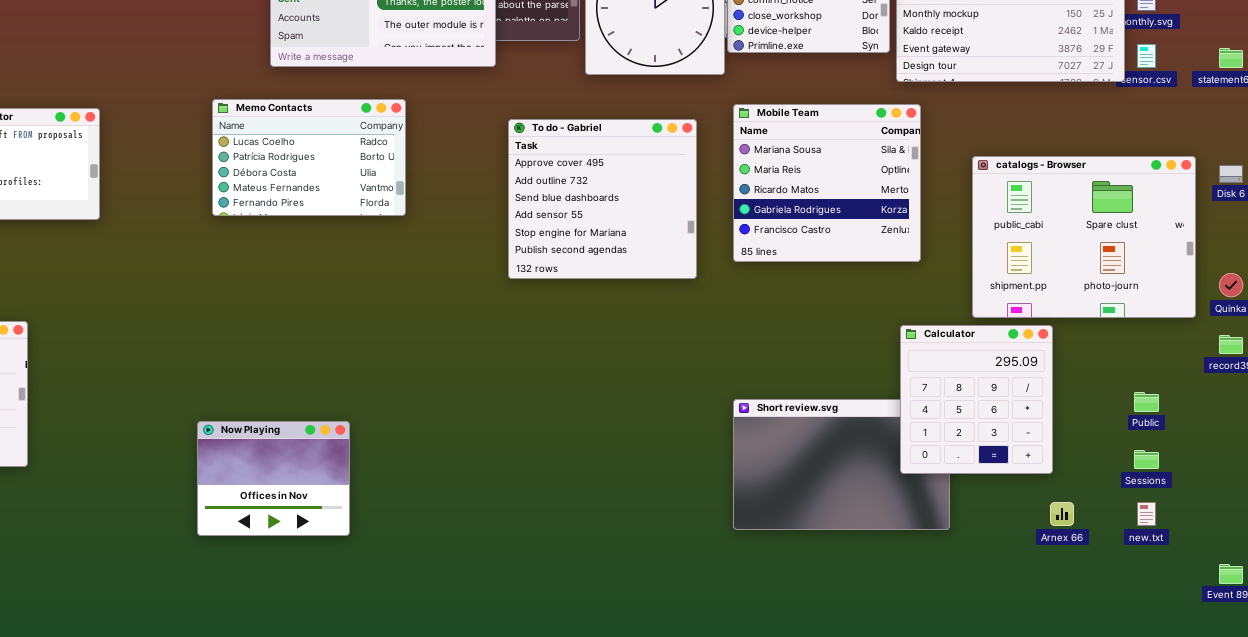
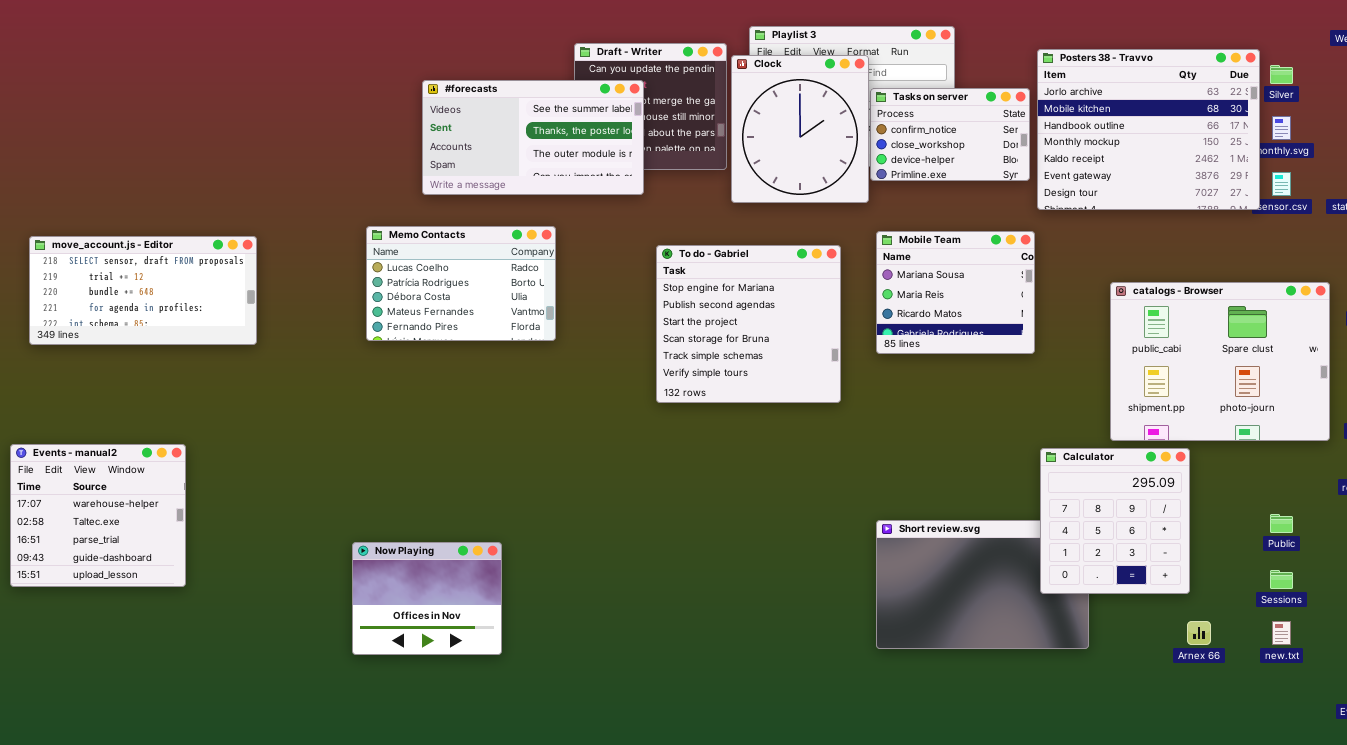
Mobile Team: [733,104,921,262] -> [876,231,1035,354], resized
To do - Gabriel: [508,119,697,279] -> [656,245,841,403], scrolled down 4 rows

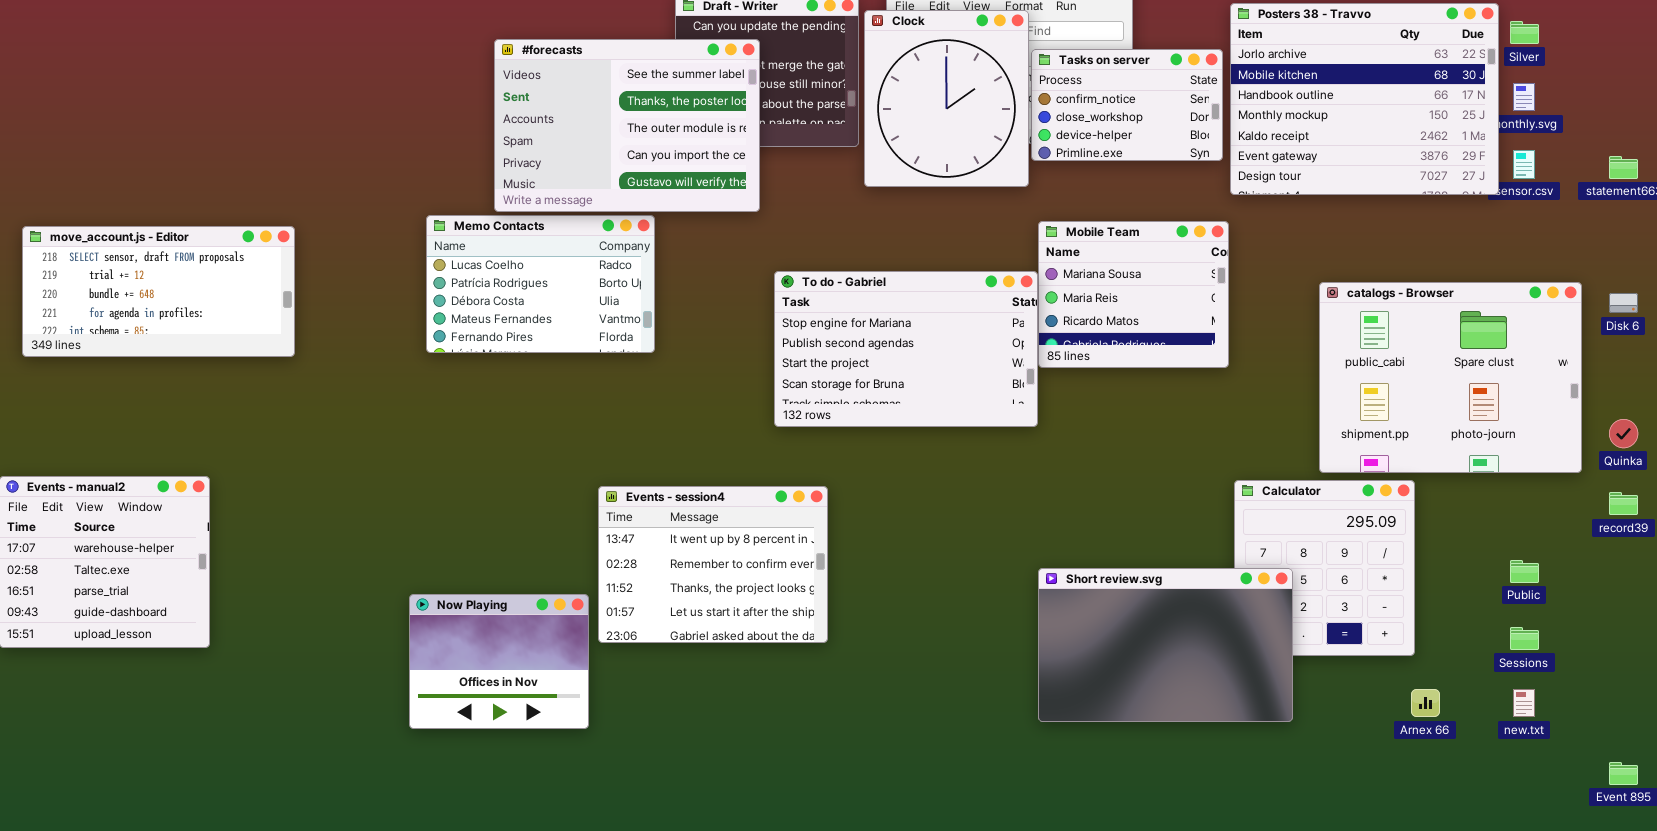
#forecasts: [422,80,644,195] -> [494,39,760,212], resized
To do - Gabriel: [656,245,841,403] -> [774,271,1038,427], resized
Events - session4: none -> [598,486,828,643], opened
Short review.svg: [876,520,1089,649] -> [1038,568,1293,722], raised

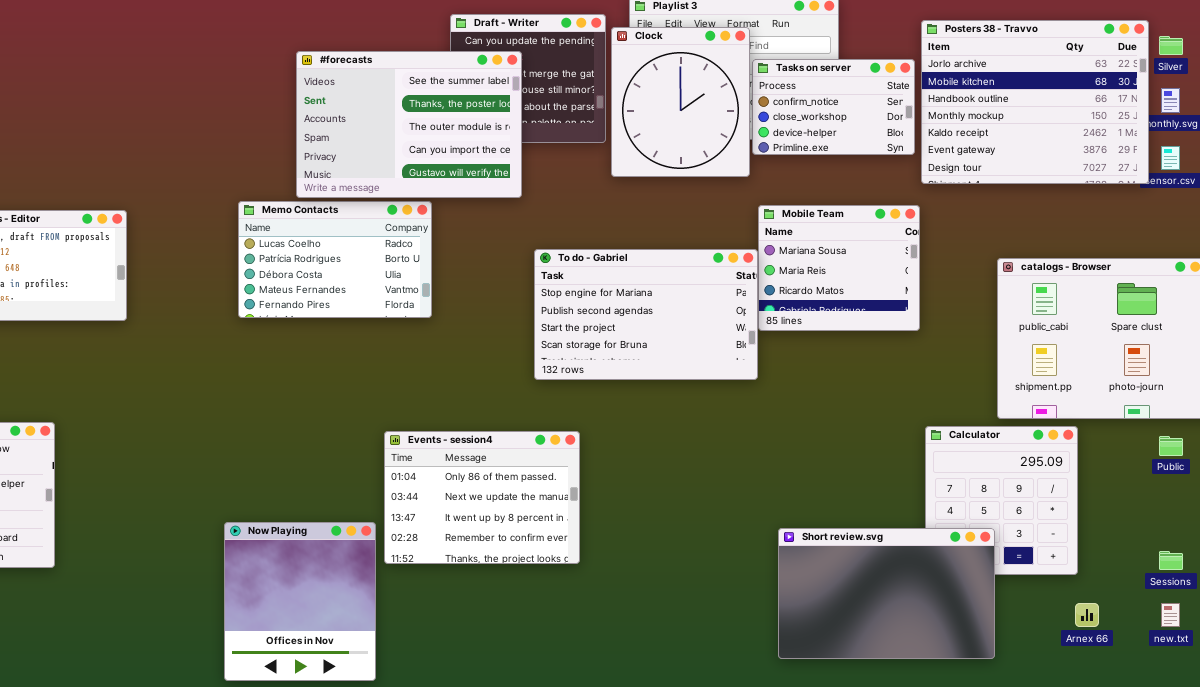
Events - session4: [598,486,828,643] -> [384,431,580,564], scrolled up 2 rows
Public: [1510,560,1539,583] -> [1159,436,1183,456], moved
Short review.svg: [1038,568,1293,722] -> [778,528,995,659], moved
Now Playing: [409,594,589,729] -> [224,522,376,681], resized

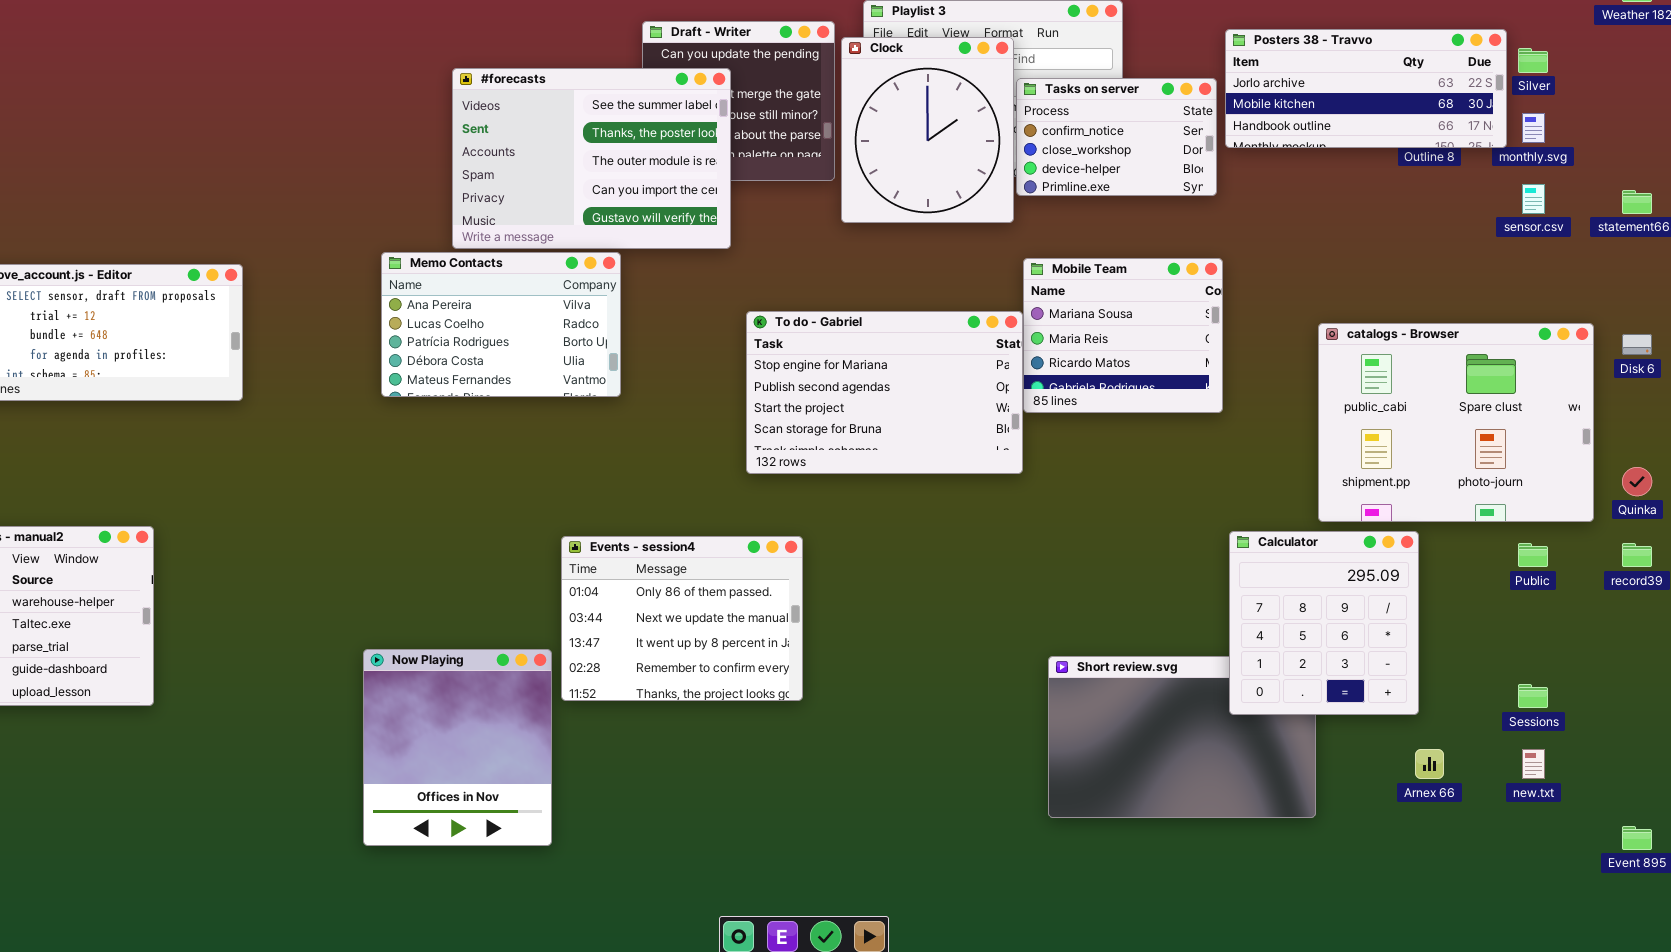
Posters 38 - Travvo: [921,20,1149,184] -> [1225,29,1507,148], resized
Memo Contacts: [238,201,432,318] -> [381,252,621,397], scrolled up 1 row
Calculator: [925,426,1078,575] -> [1229,531,1419,715], raised

